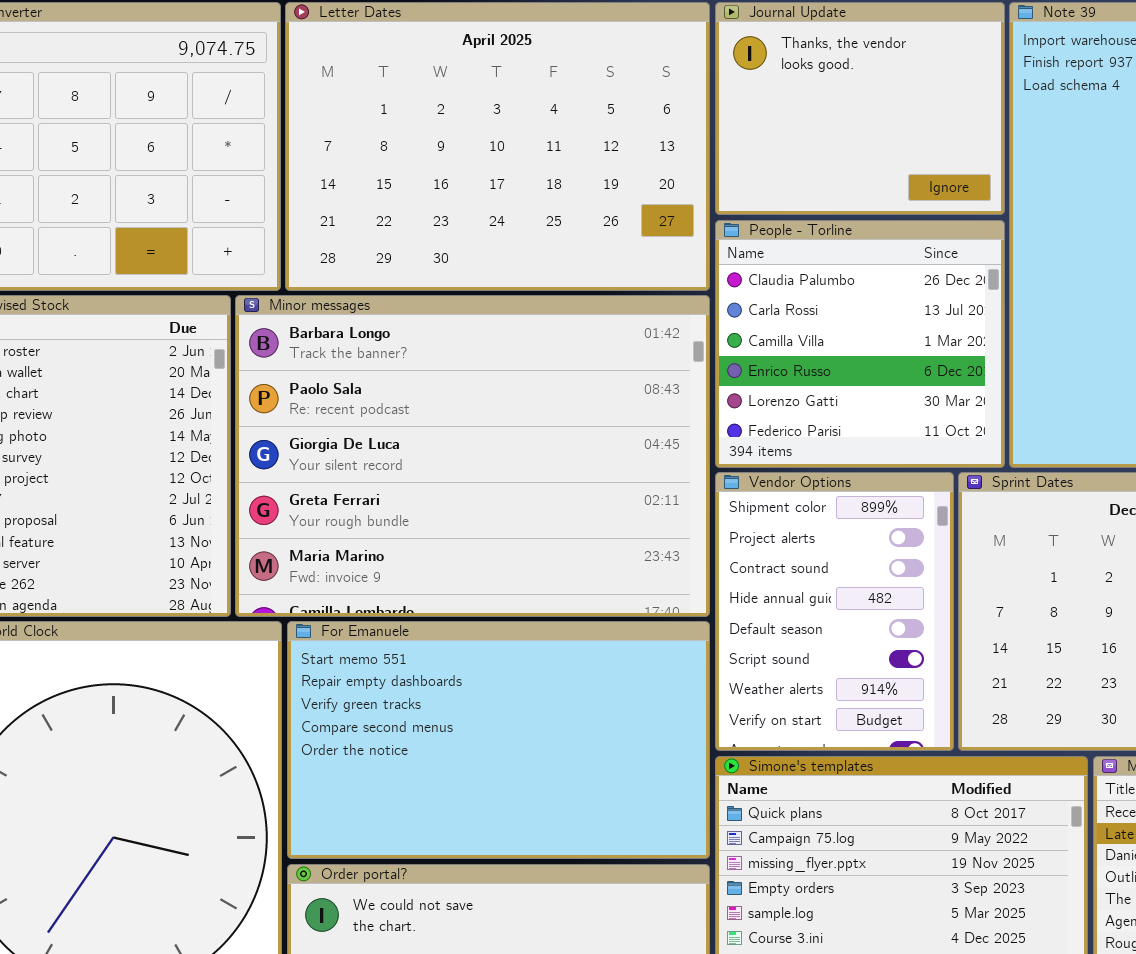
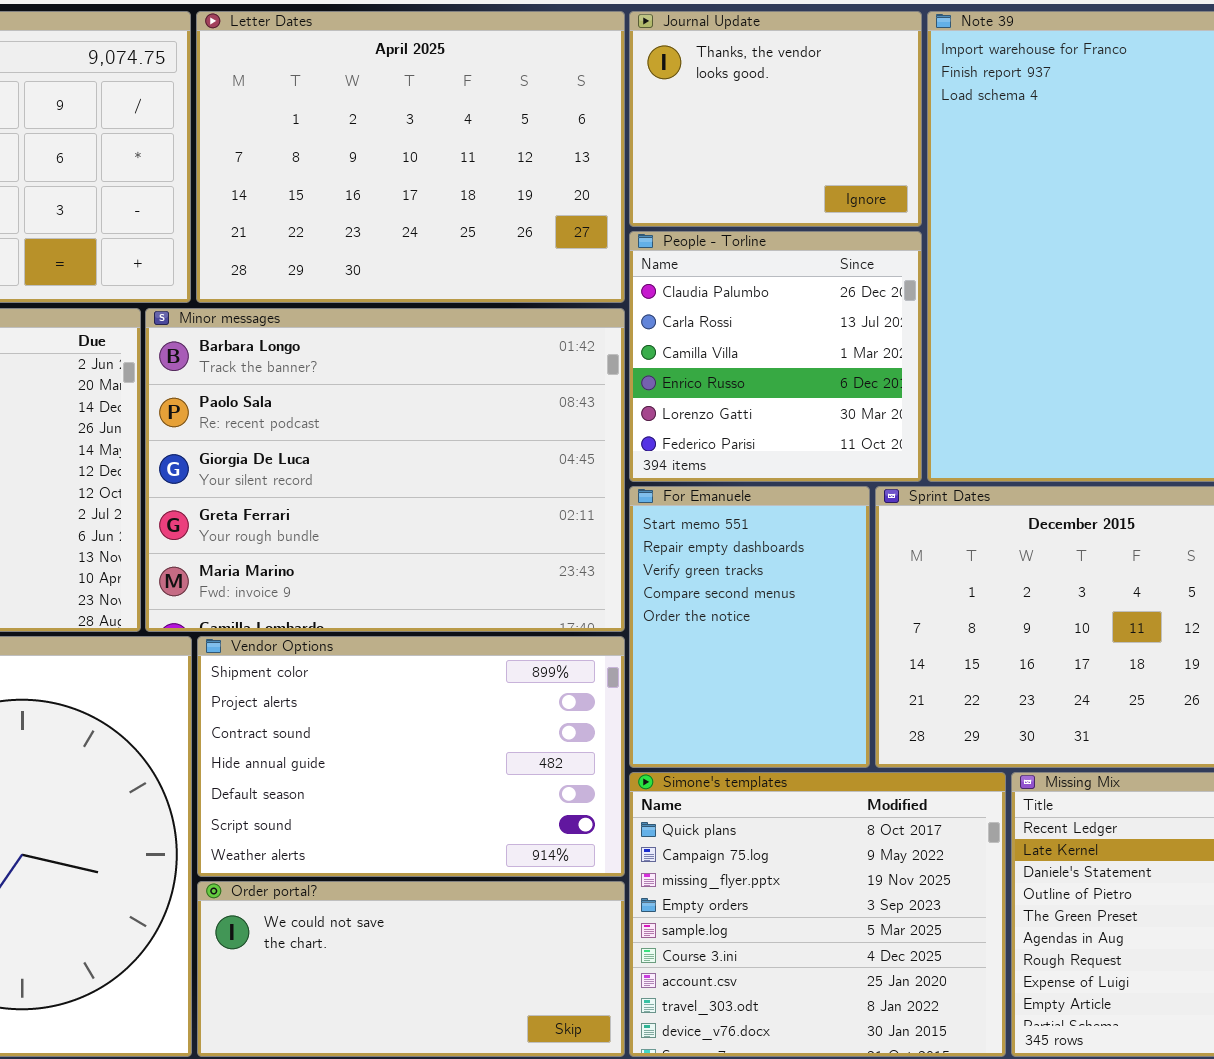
Vendor Options: [715,472,954,751] -> [197,636,625,877], moved, resized
For Emanuele: [287,621,710,859] -> [629,486,870,768], moved, resized

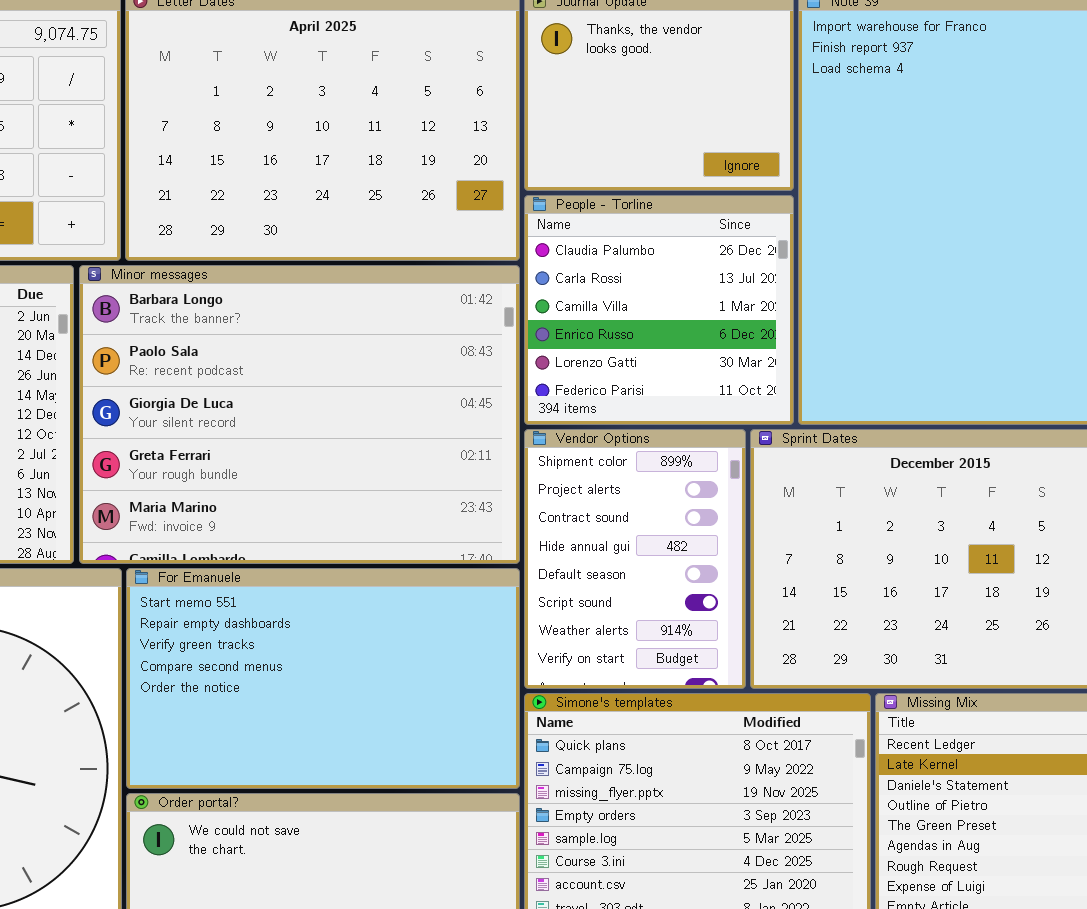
For Emanuele: [629,486,870,768] -> [126,568,520,789], moved, resized
Vendor Options: [197,636,625,877] -> [524,429,746,689], moved, resized

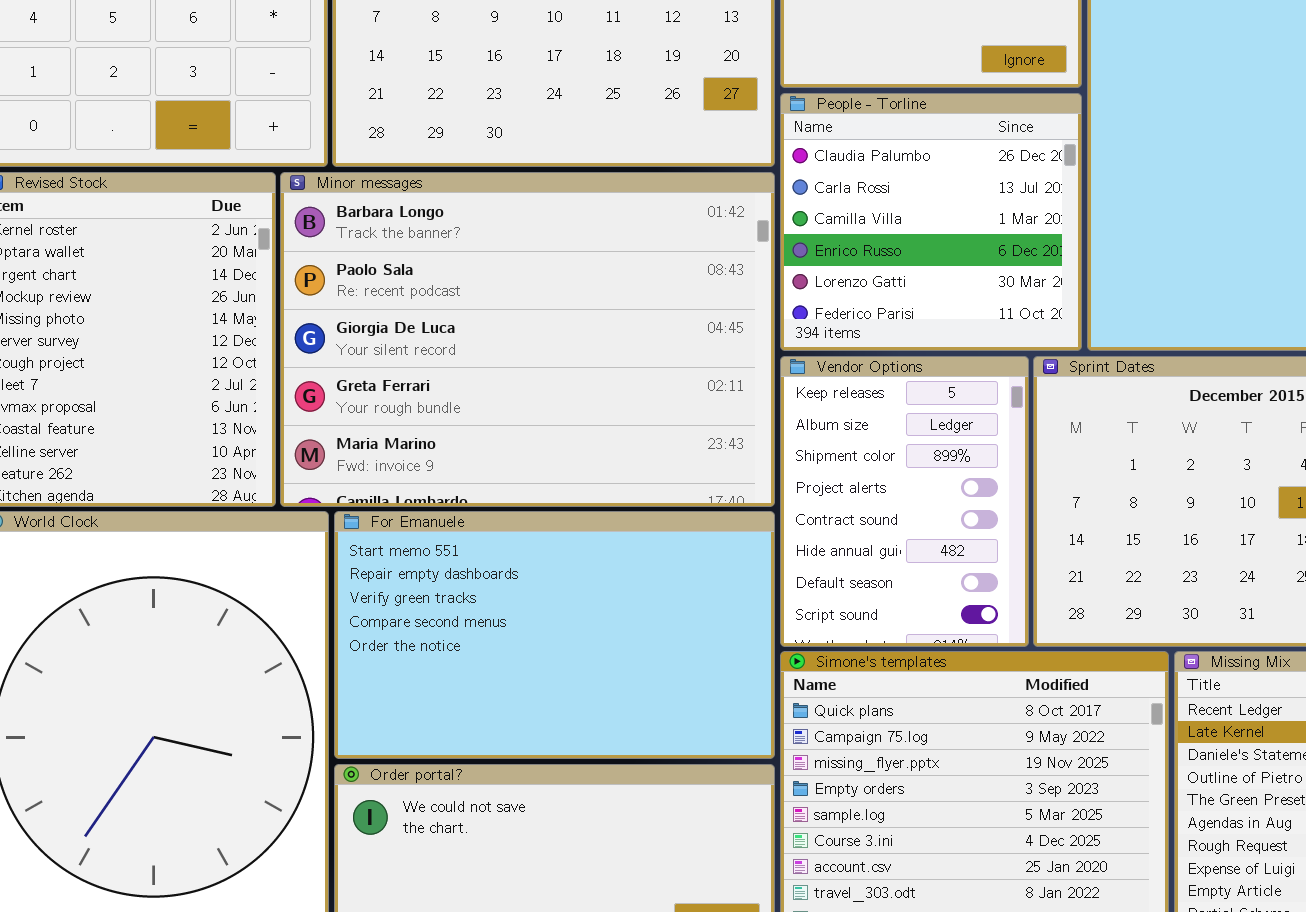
Vendor Options: [524,429,746,689] -> [780,356,1029,647], scrolled up 2 rows

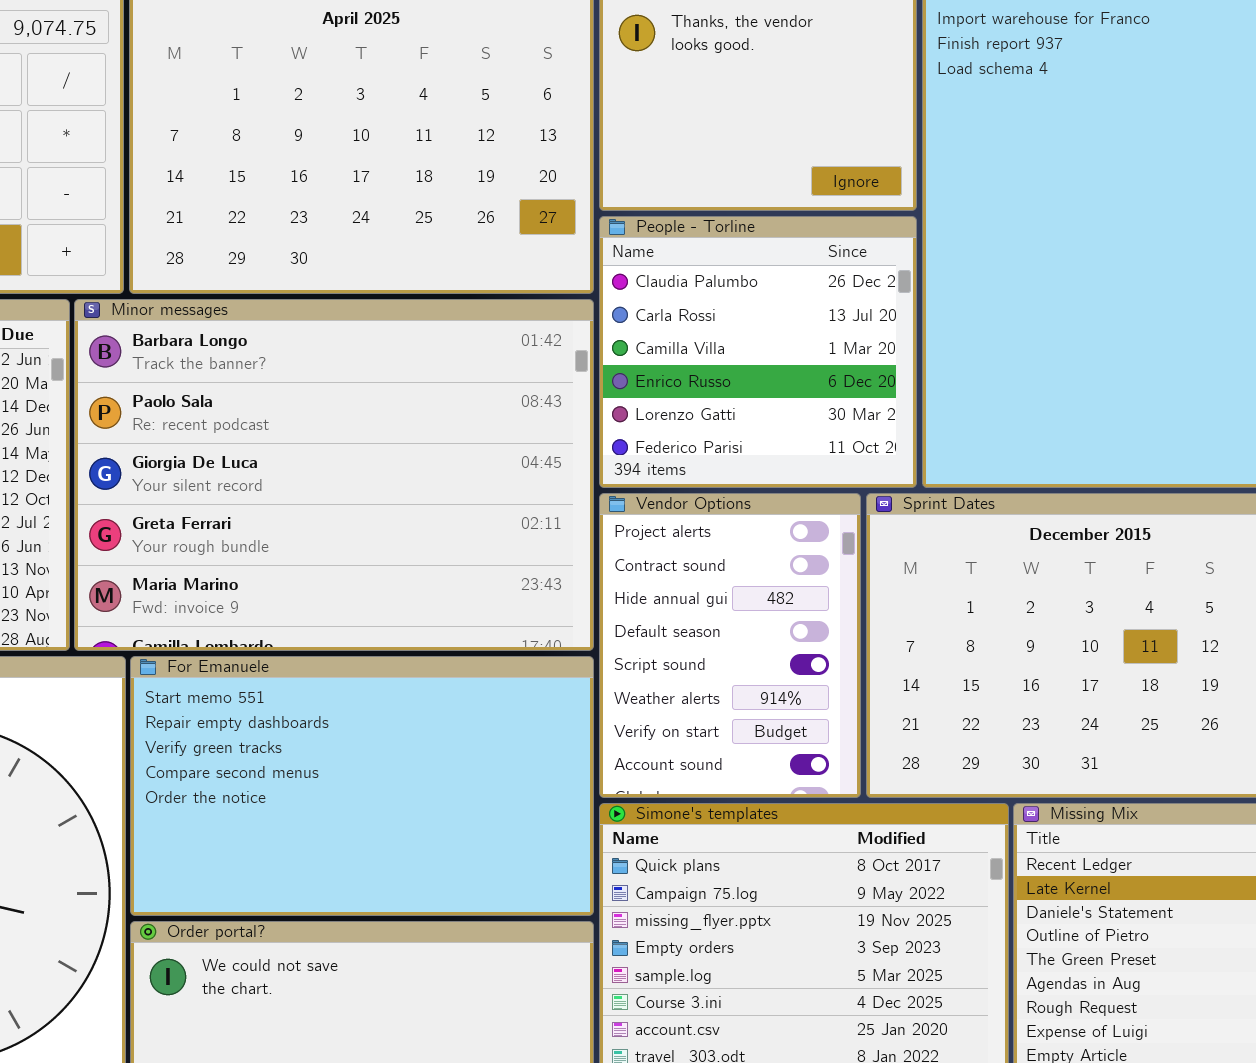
Vendor Options: [780,356,1029,647] -> [599,493,861,798], scrolled down 3 rows

